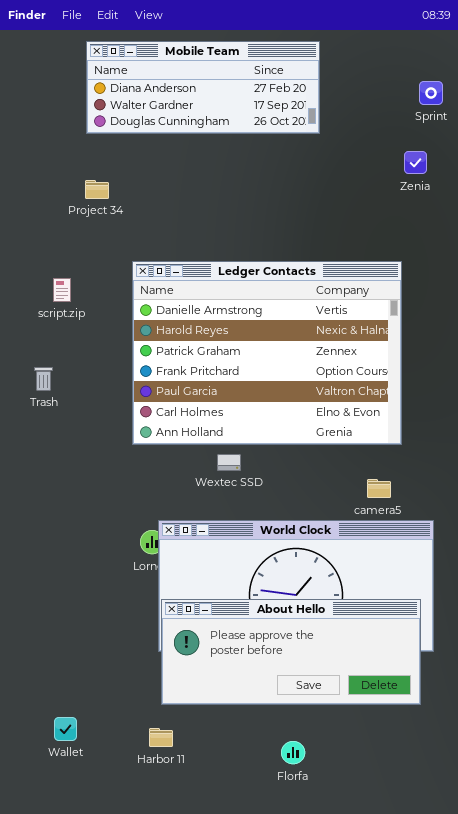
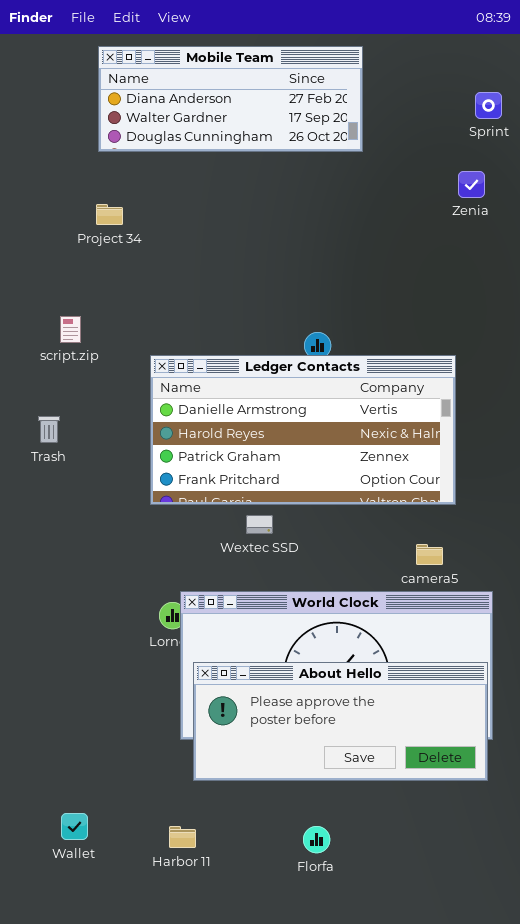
Ledger Contacts: [132,261,402,445] -> [150,355,456,505], resized
About Hello: [161,599,421,705] -> [193,662,488,781], moved
Florfa: [281,741,305,764] -> [303,826,330,853], moved

